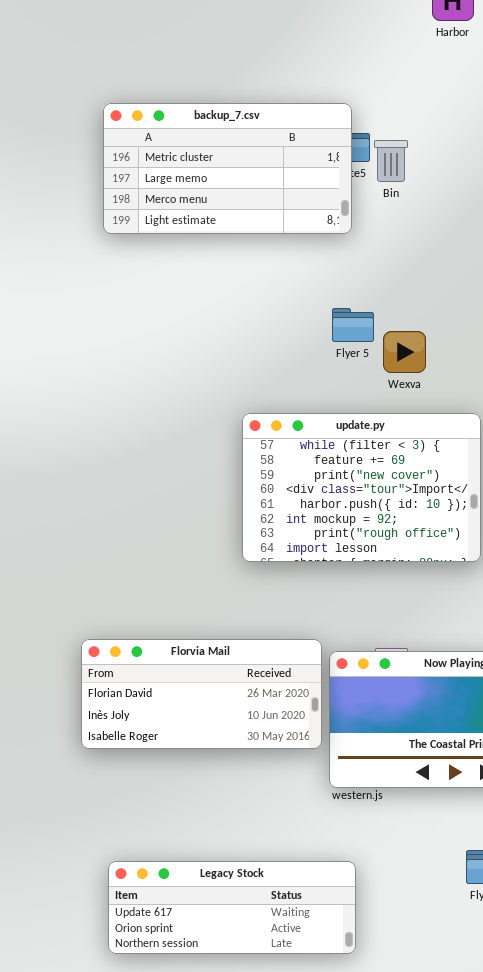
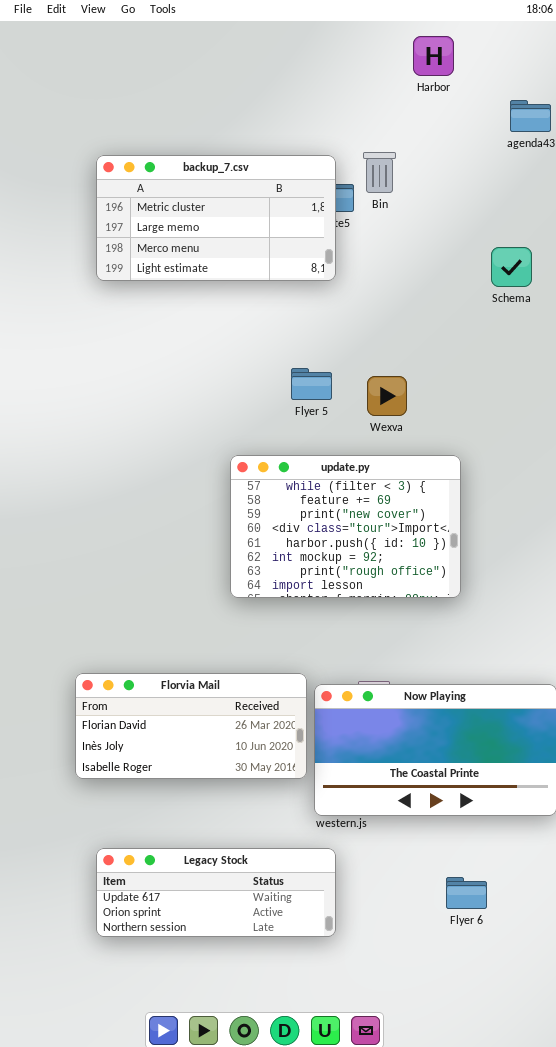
Bin: [374,140,408,182] -> [363,152,396,193], moved
Flyer 5: [332,308,374,342] -> [291,368,332,400], moved
Legacy Stock: [108,861,356,954] -> [96,848,336,937], moved

